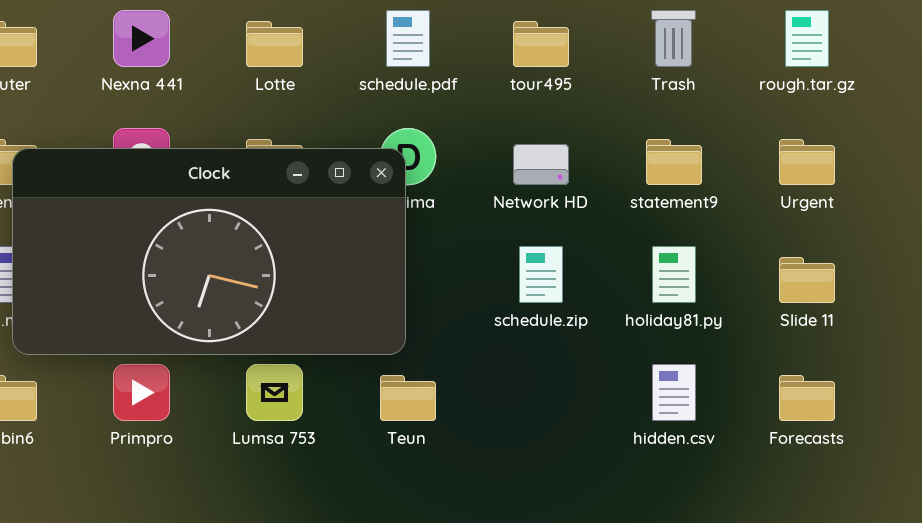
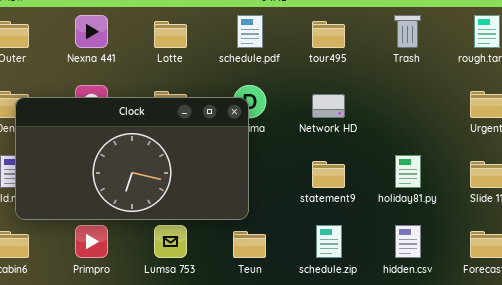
statement9: [646,139,702,185] -> [312,161,345,188], moved
schedule.zip: [519,246,563,303] -> [316,225,342,258], moved

